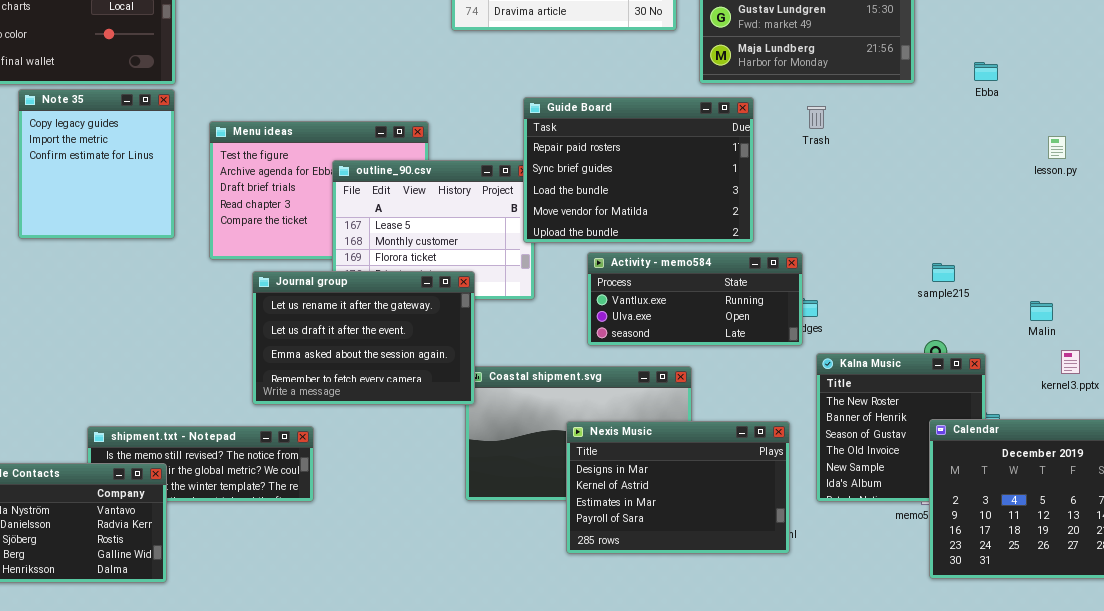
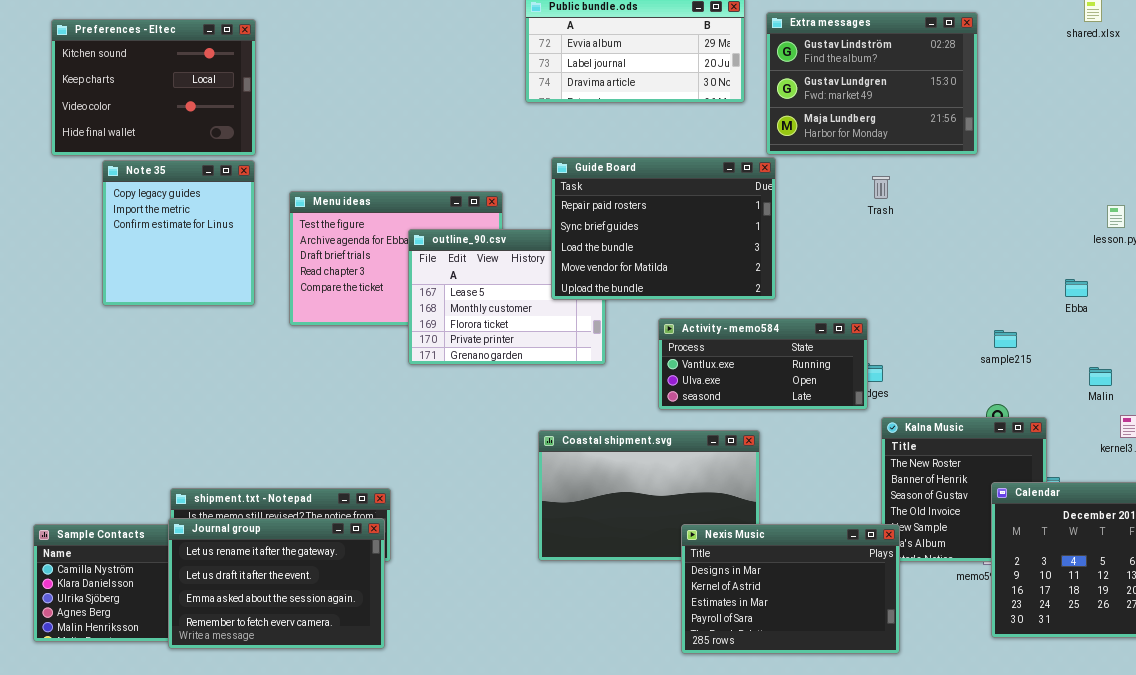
Ebba: [974,62,998,81] -> [1065,279,1088,297], moved
Guide Board: [523,97,754,243] -> [551,157,776,300], moved
Journal group: [252,271,475,405] -> [168,518,385,649], moved
Nexis Music: [566,421,790,554] -> [681,524,900,654], moved

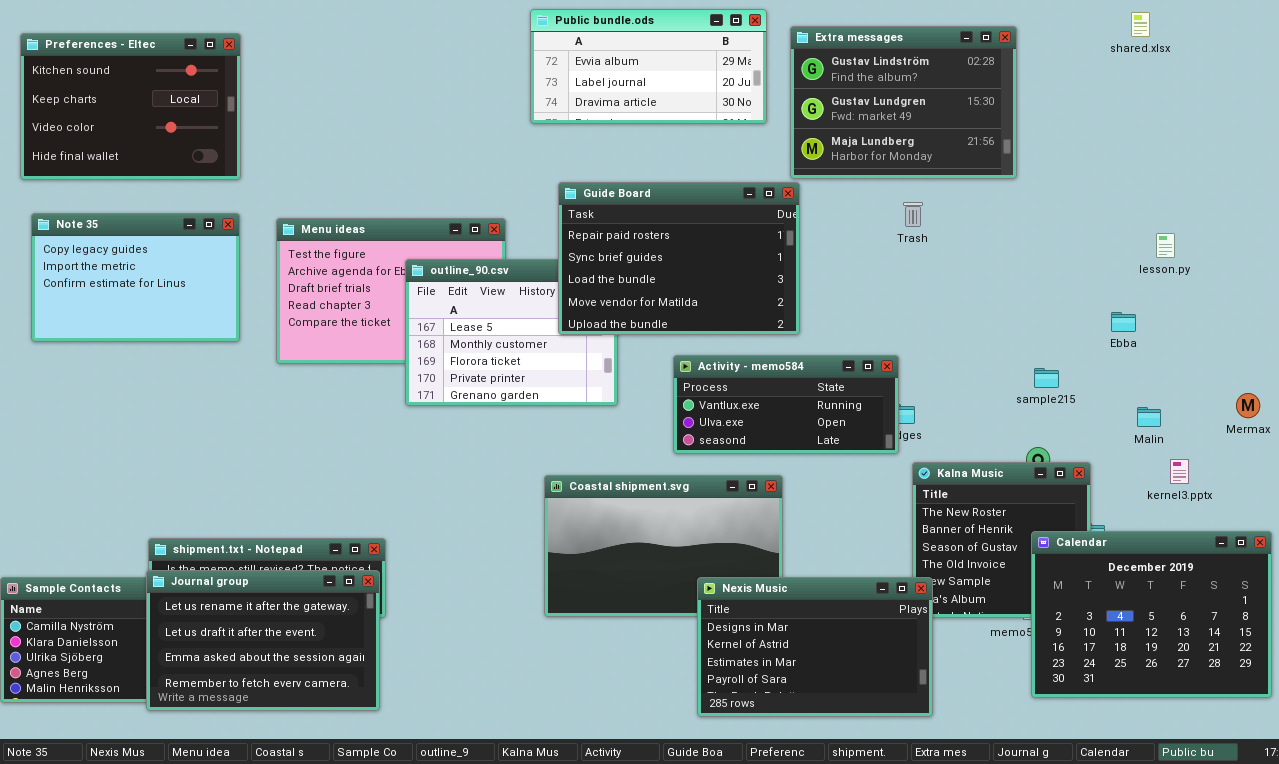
Note 35: [102,160,255,306] -> [31,213,240,342], resized

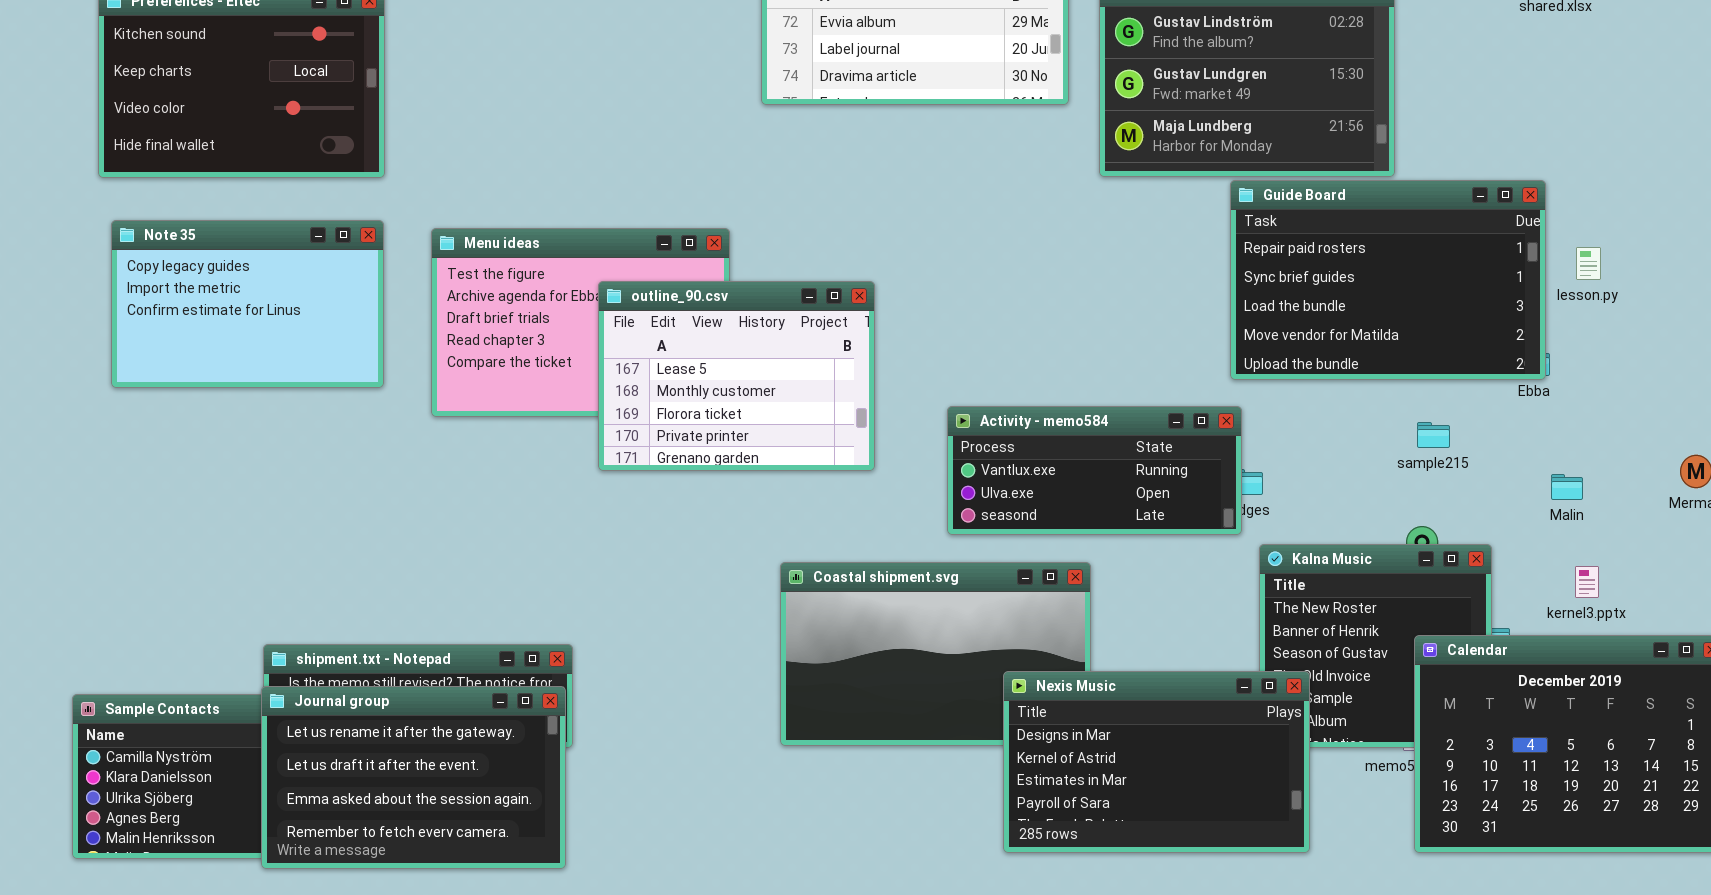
Guide Board: [558,182,800,335] -> [1230,180,1546,380], moved
kernel3.pptx: [1170,459,1189,484] -> [1575,566,1599,598], moved
Nexis Music: [697,577,933,717] -> [1003,671,1310,853], moved

